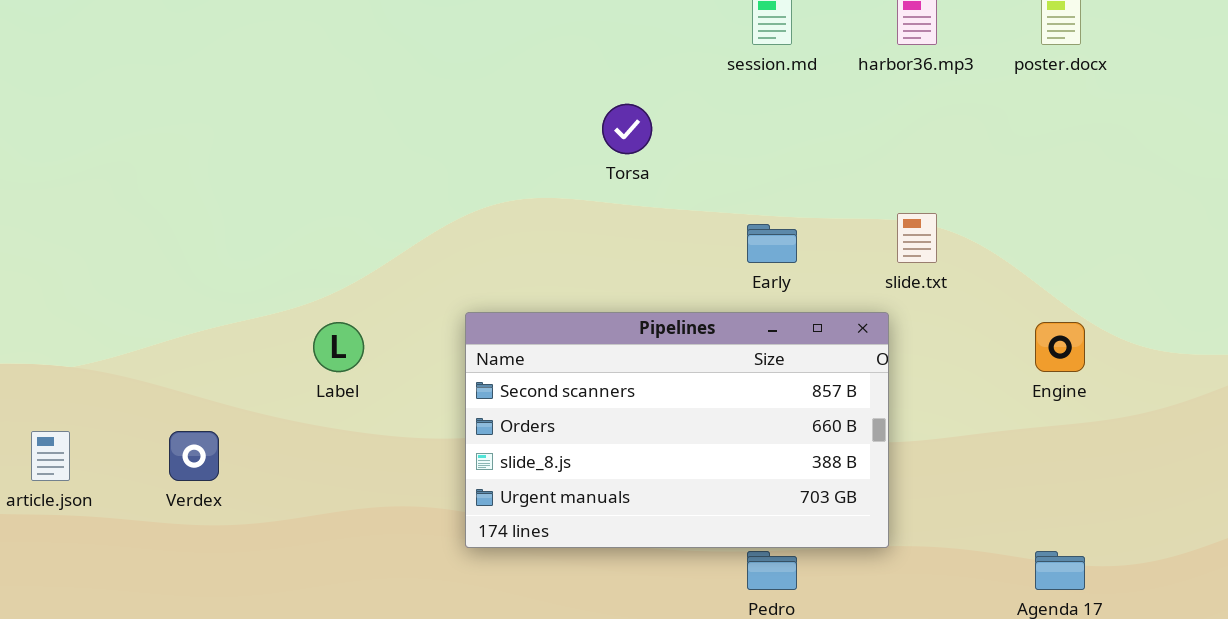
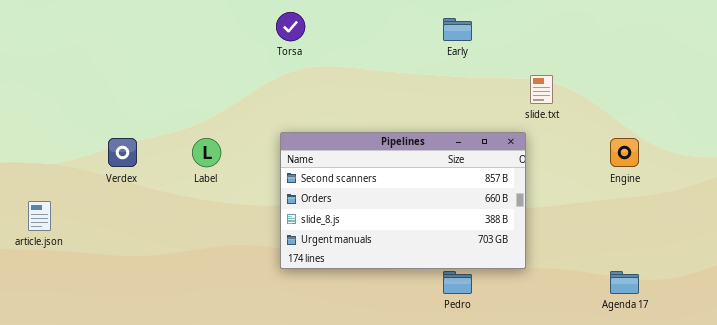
Torsa: [602,104,652,154] -> [276,12,305,41], moved
Early: [747,224,797,263] -> [443,18,472,41], moved
Verdex: [169,431,219,481] -> [108,138,137,167], moved

